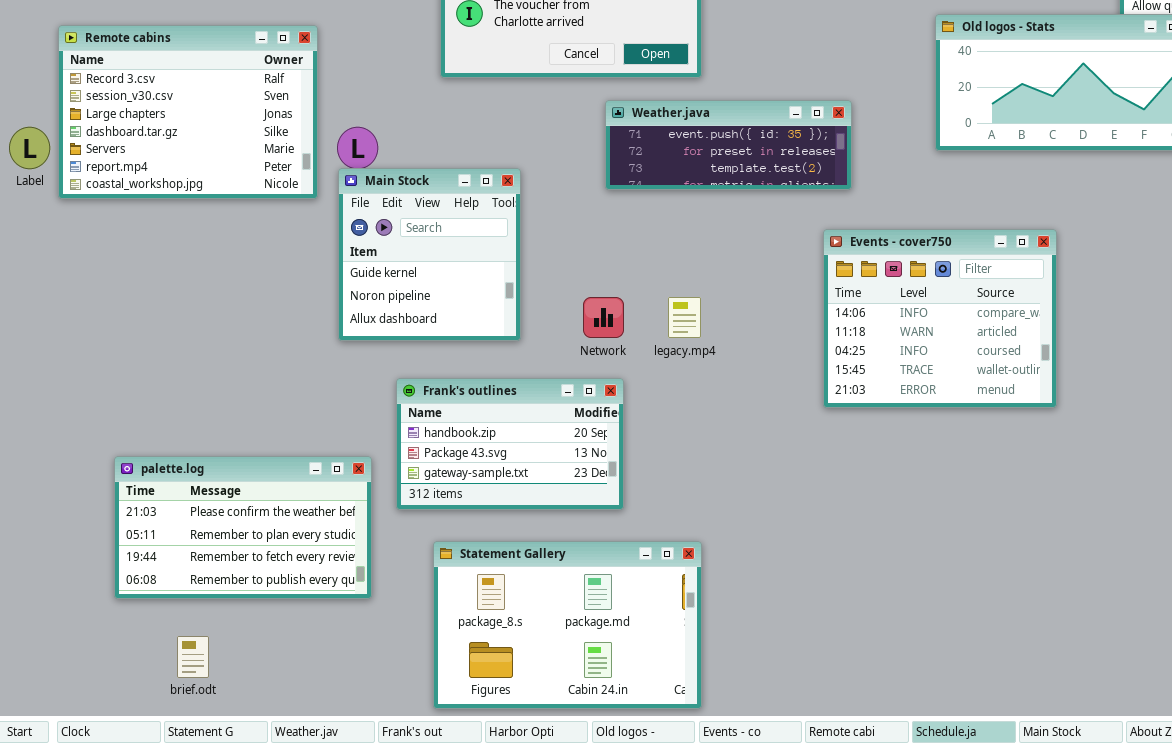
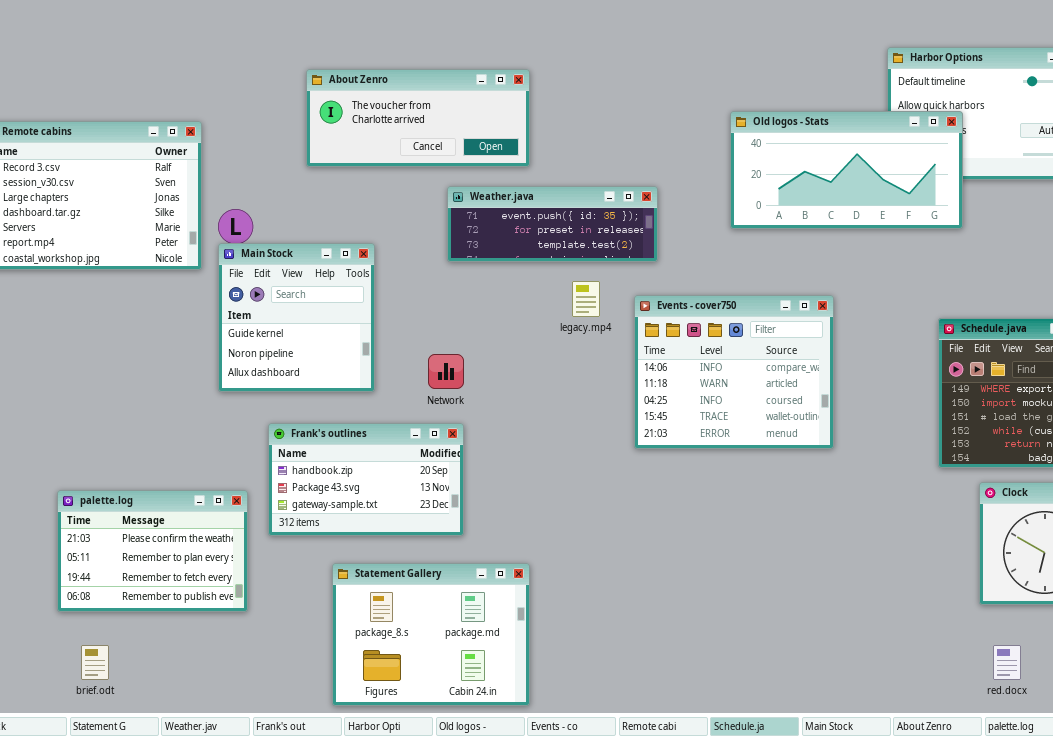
legacy.mp4: [668,297,701,338] -> [572,281,600,317], moved
palette.log: [114,456,372,599] -> [57,490,248,612], resized
Statement Gallery: [433,541,702,709] -> [332,563,530,706], resized

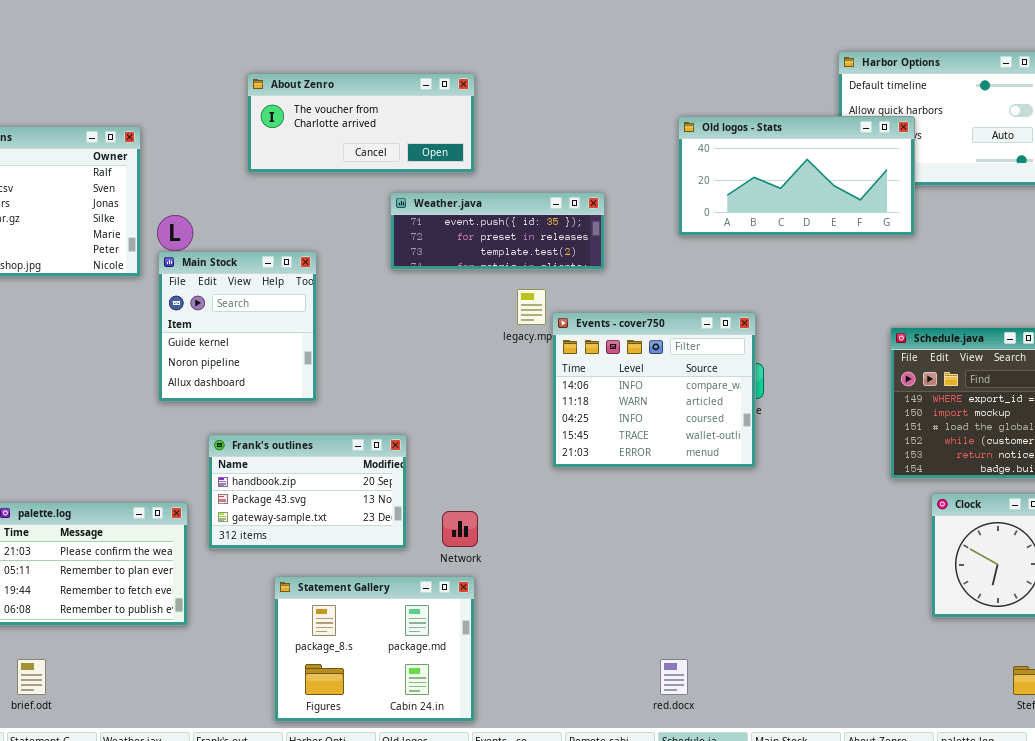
Events - cover750: [634,295,834,449] -> [552,312,756,468], moved
Network: [428,354,464,389] -> [442,511,478,547], moved
red.docx: [993,645,1021,680] -> [660,659,688,695], moved

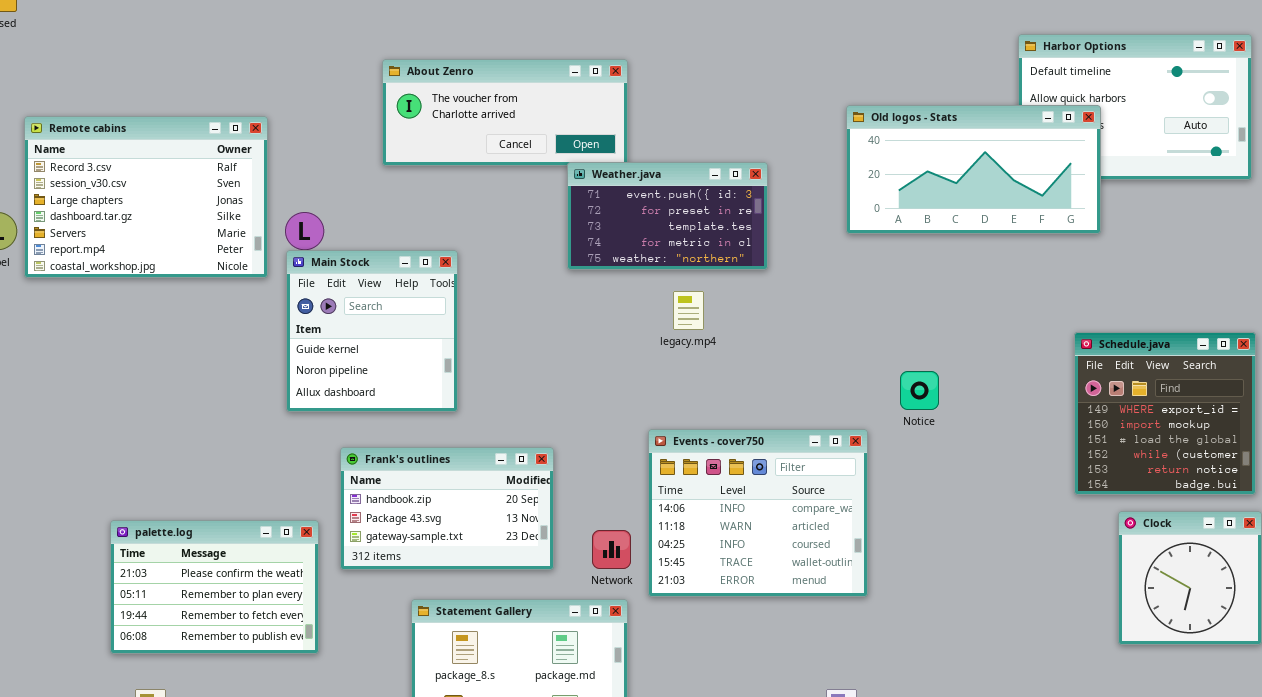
Weather.java: [390,192,605,270] -> [567,162,768,270], resized
Events - cover750: [552,312,756,468] -> [648,429,868,597], moved

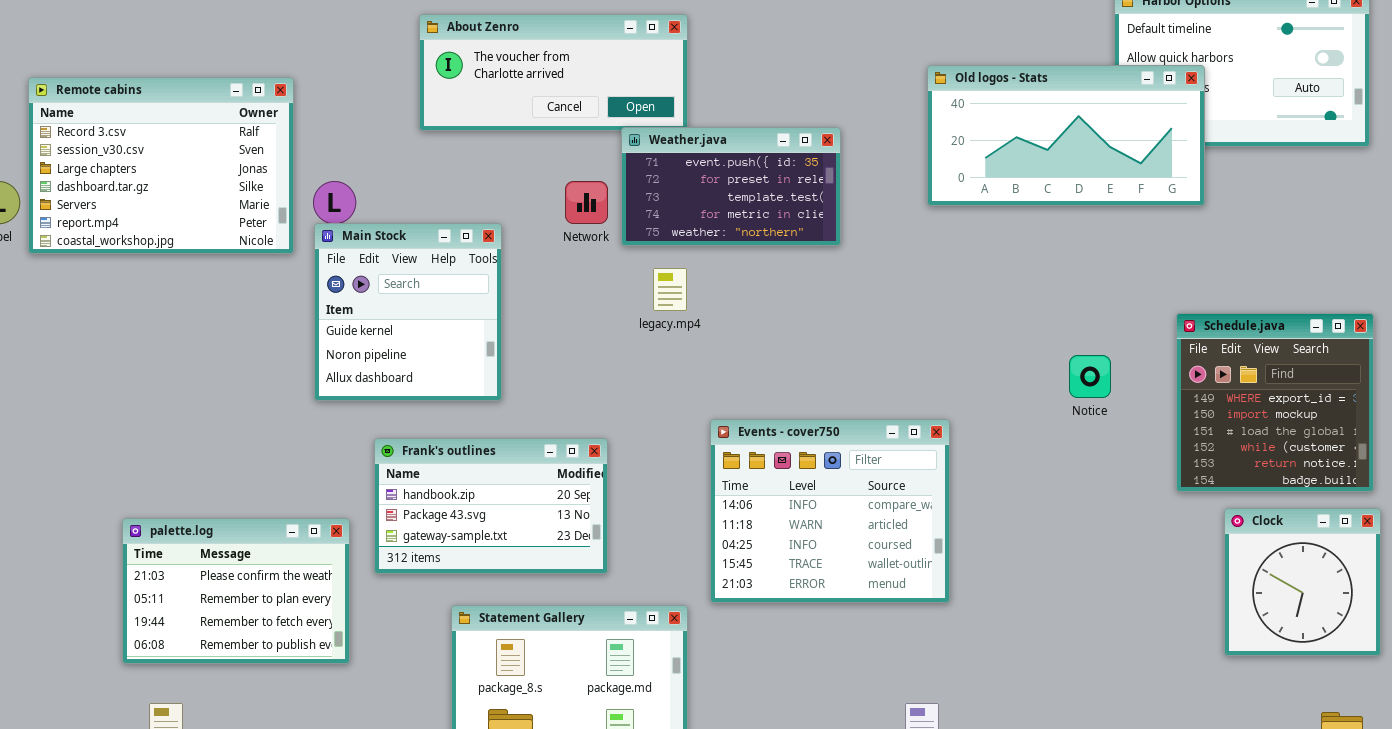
legacy.mp4: [673,291,704,330] -> [653,268,687,311], moved
Notice: [900,371,939,410] -> [1069,355,1111,398], moved
Network: [592,530,631,569] -> [565,181,608,224], moved

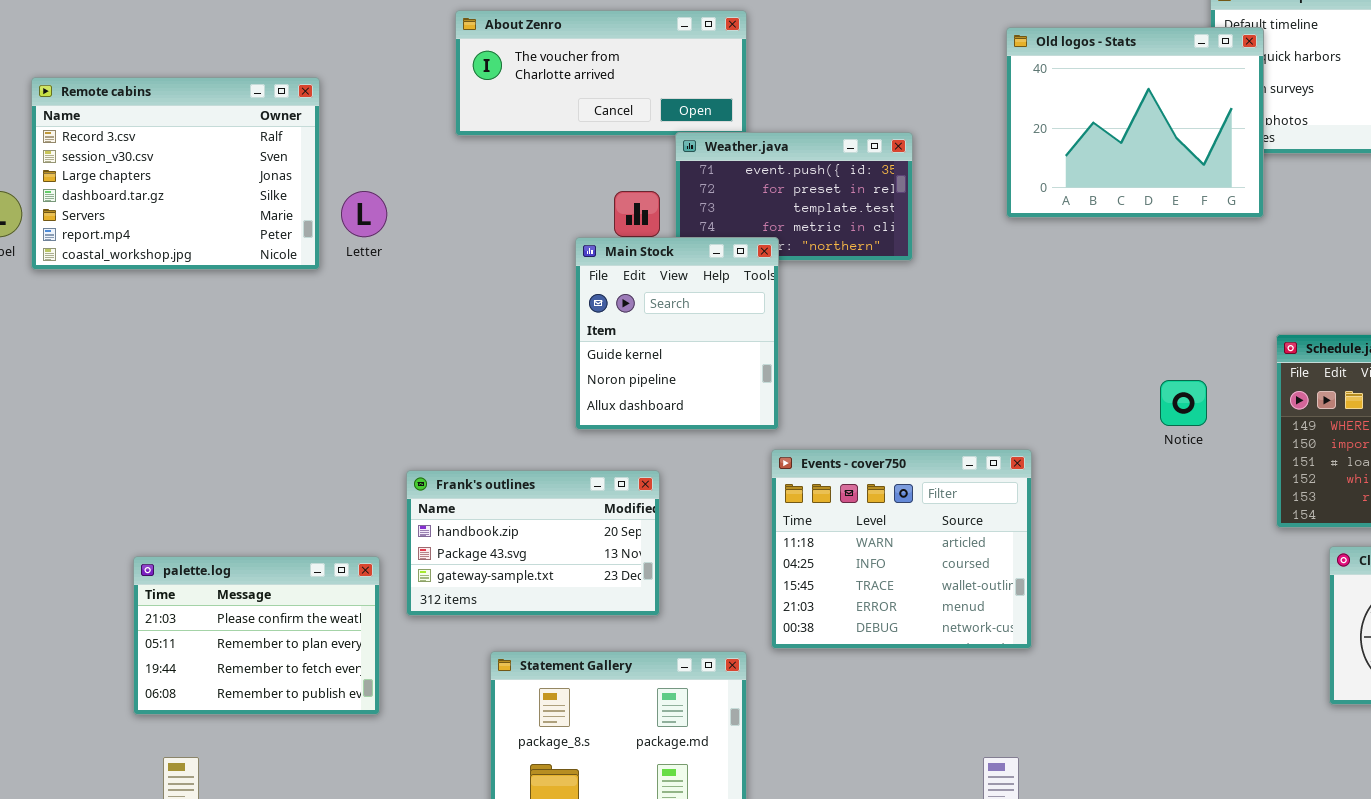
Old logos - Stats: [927,65,1205,206] -> [1006,27,1264,218], resized
Main Stock: [314,223,502,401] -> [575,237,779,430], moved
Events - cover750: [710,419,950,603] -> [771,449,1032,649], scrolled down 1 row

